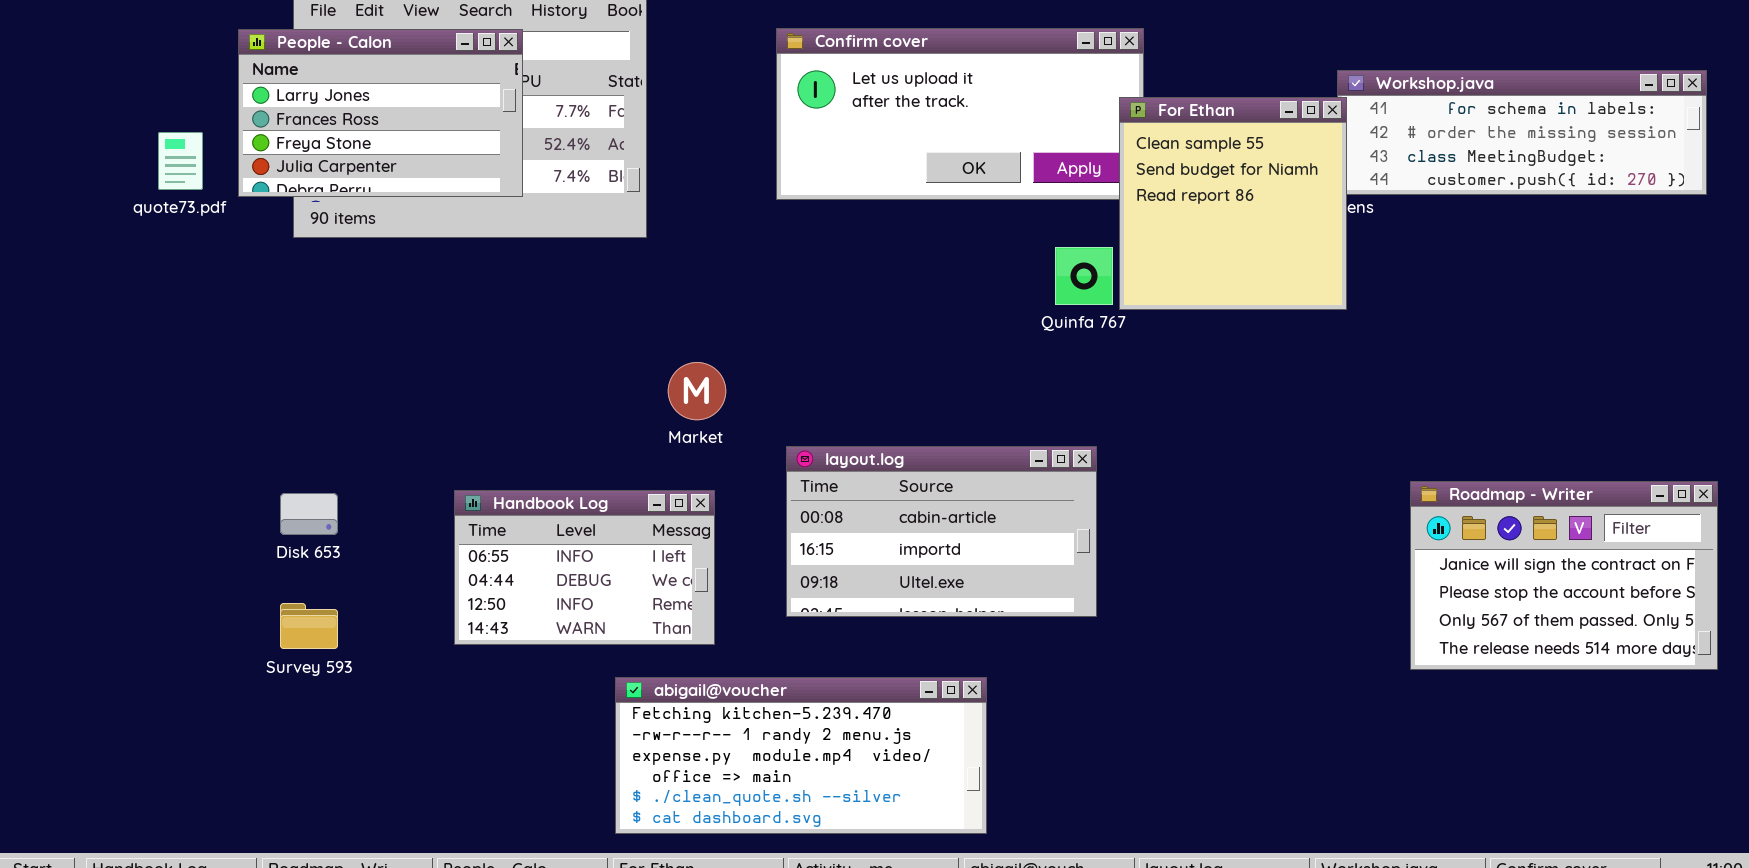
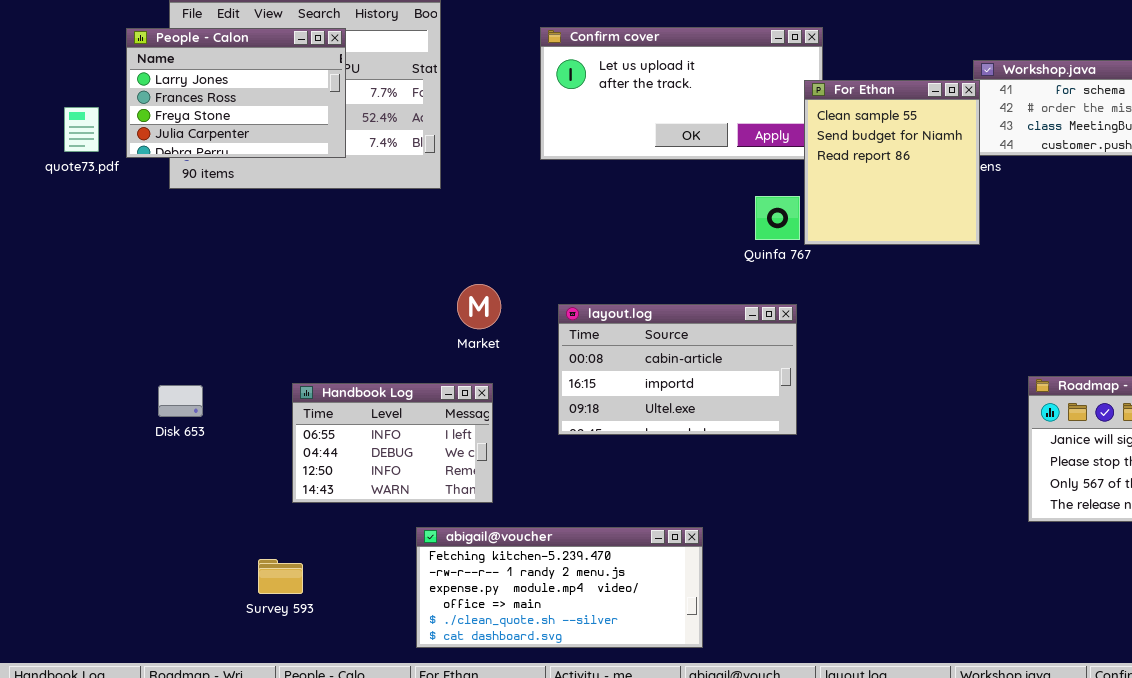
layout.log: [786,446,1097,617] -> [558,304,797,435], moved
Survey 593: [280,603,338,649] -> [258,559,303,594], moved

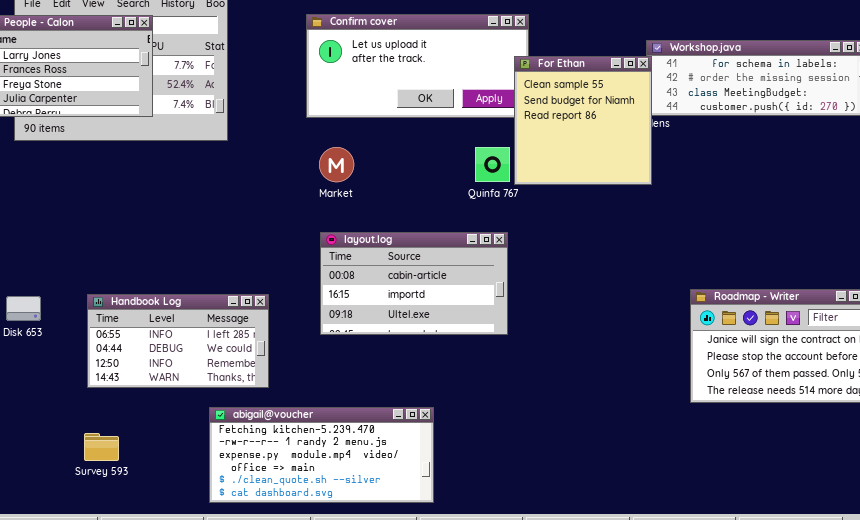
Market: [457,284,501,329] -> [319,147,354,182], moved
Handbook Log: [292,383,493,503] -> [87,294,269,388], resized

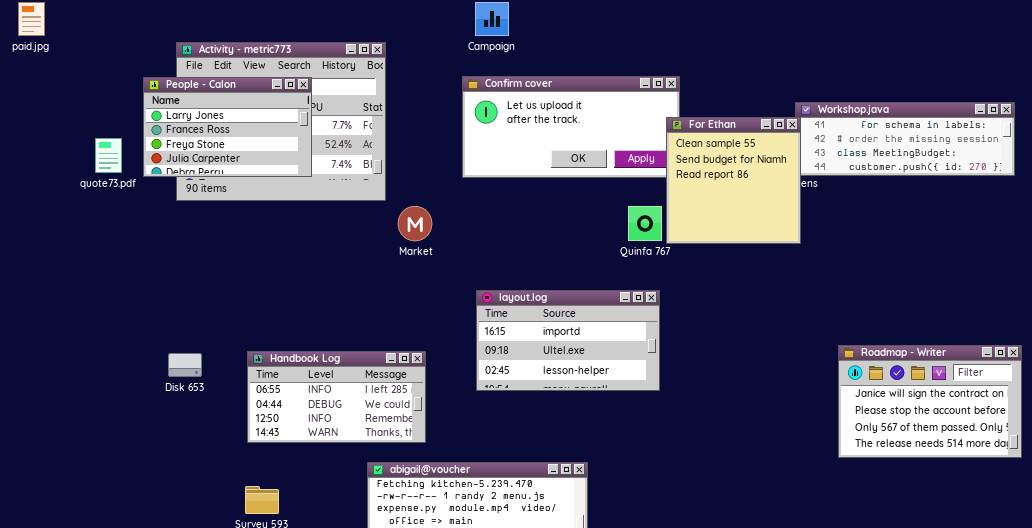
Market: [319,147,354,182] -> [398,206,432,241], moved
layout.log: [320,232,508,335] -> [476,290,660,391], scrolled down 1 row

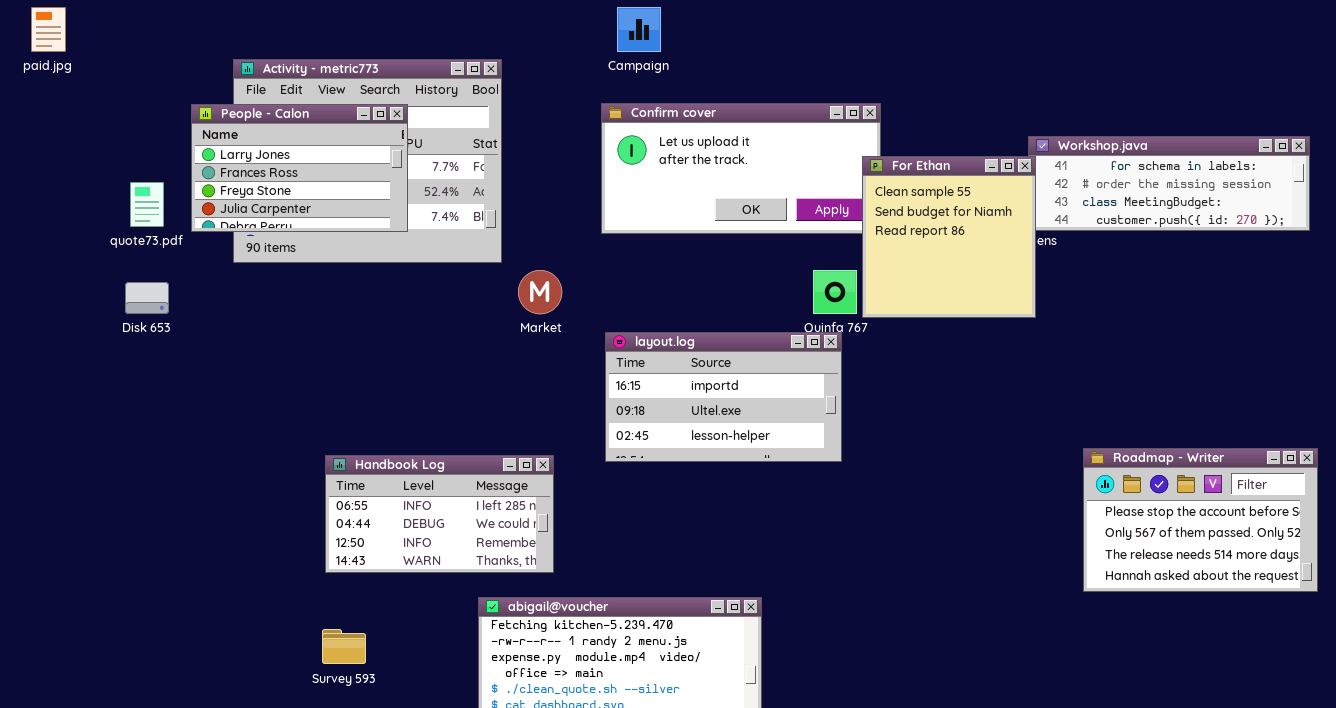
layout.log: [476,290,660,391] -> [605,332,842,462], moved
Roadmap - Writer: [838,345,1022,458] -> [1083,448,1318,592], scrolled down 1 row
Disk 653: [168,353,202,377] -> [125,282,169,314], moved

